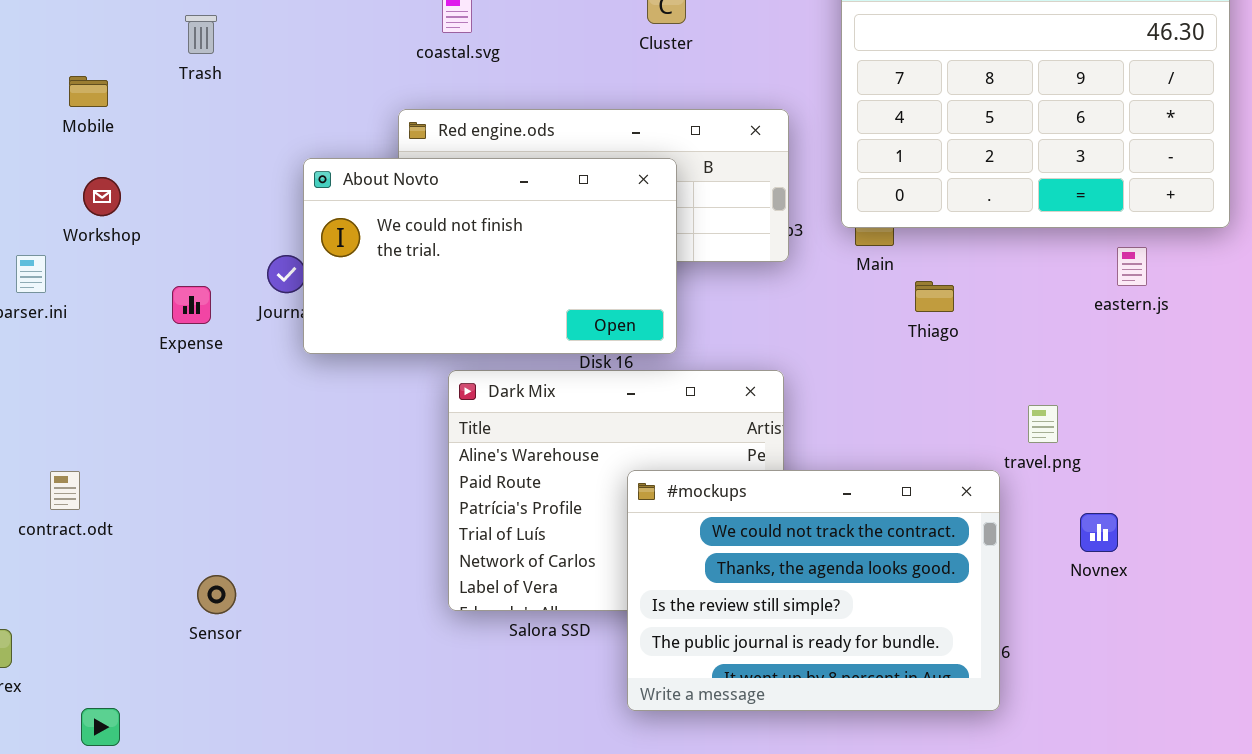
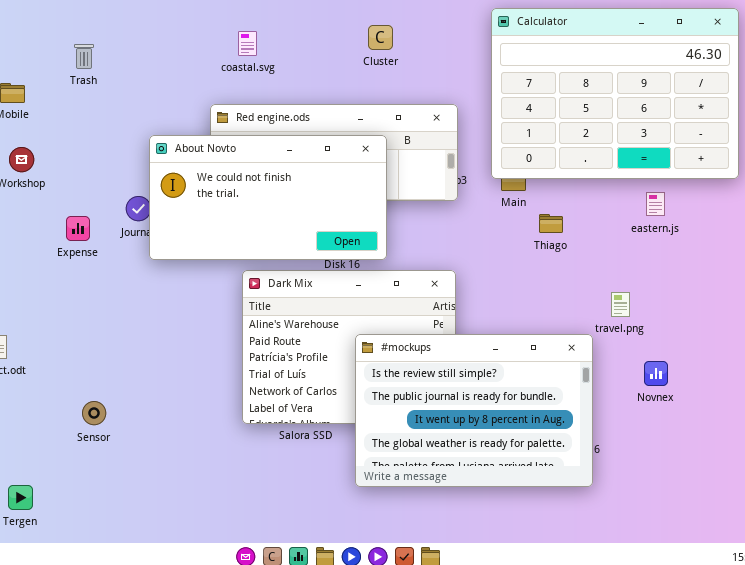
eastern.js: [1117,247,1147,286] -> [646,192,665,216], moved
#mockups: [627,470,1000,711] -> [355,334,593,487], scrolled down 2 rows

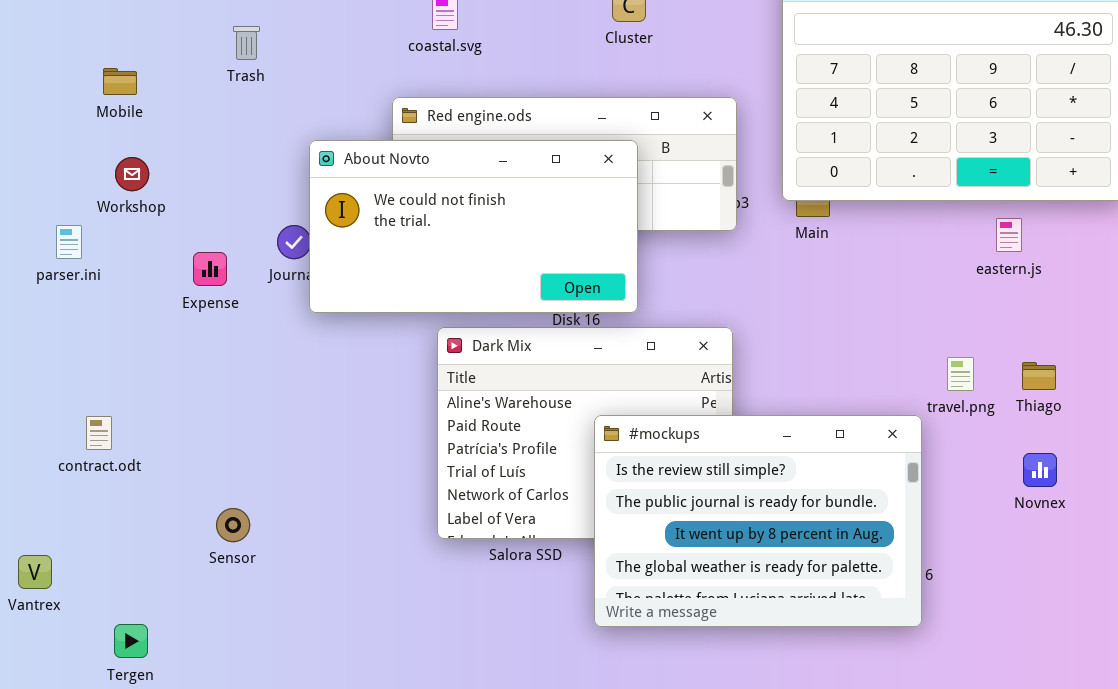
Trash: [74,44,94,69] -> [233,26,260,60], moved
Thiago: [539,214,563,233] -> [1022,362,1056,390], moved
Novnex: [644,361,668,386] -> [1023,453,1057,487], moved

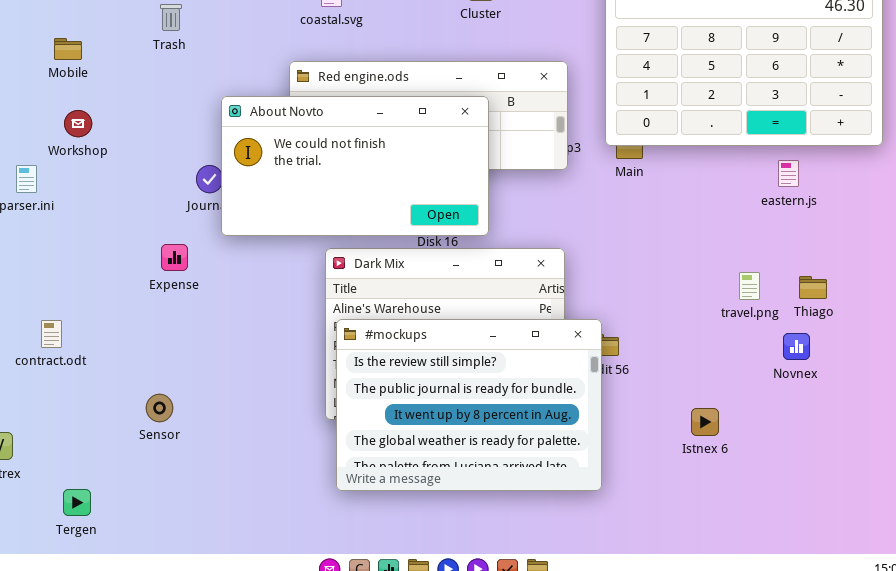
Expense: [193,252,227,286] -> [161,244,188,271], moved
#mockups: [594,415,922,627] -> [336,319,602,491], moved
Novnex: [1023,453,1057,487] -> [783,333,810,360], moved

